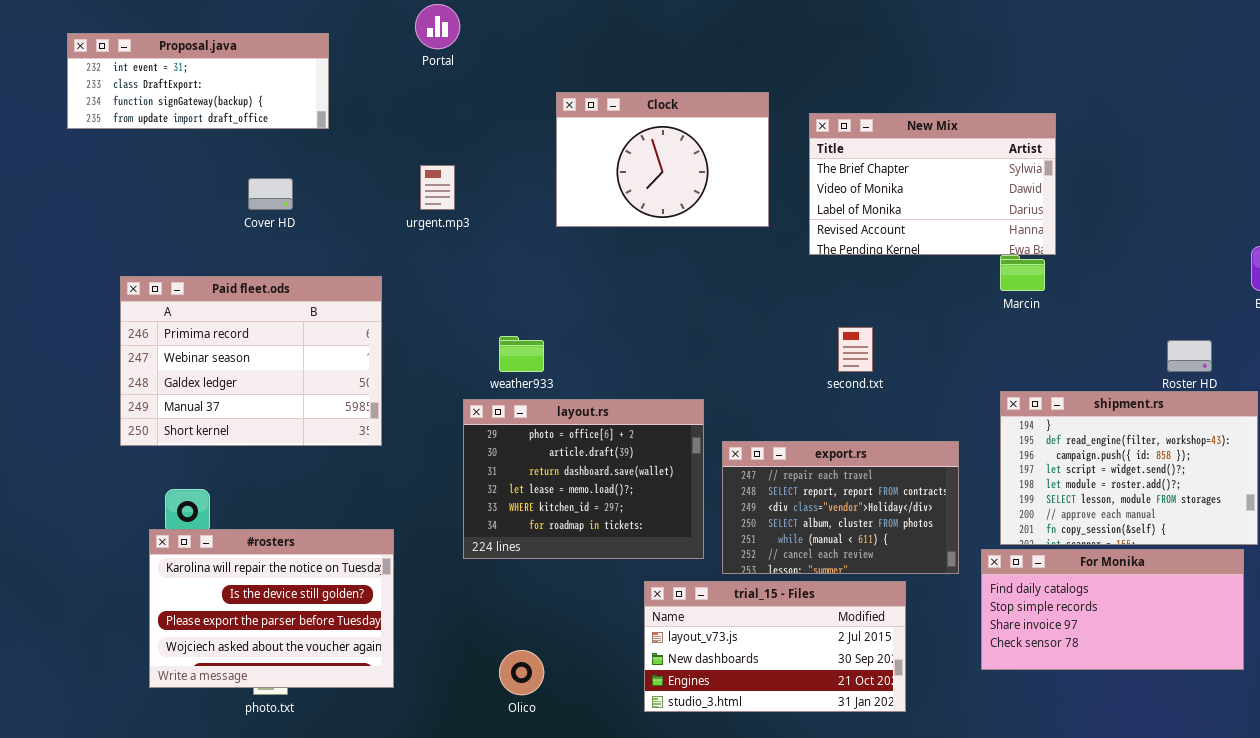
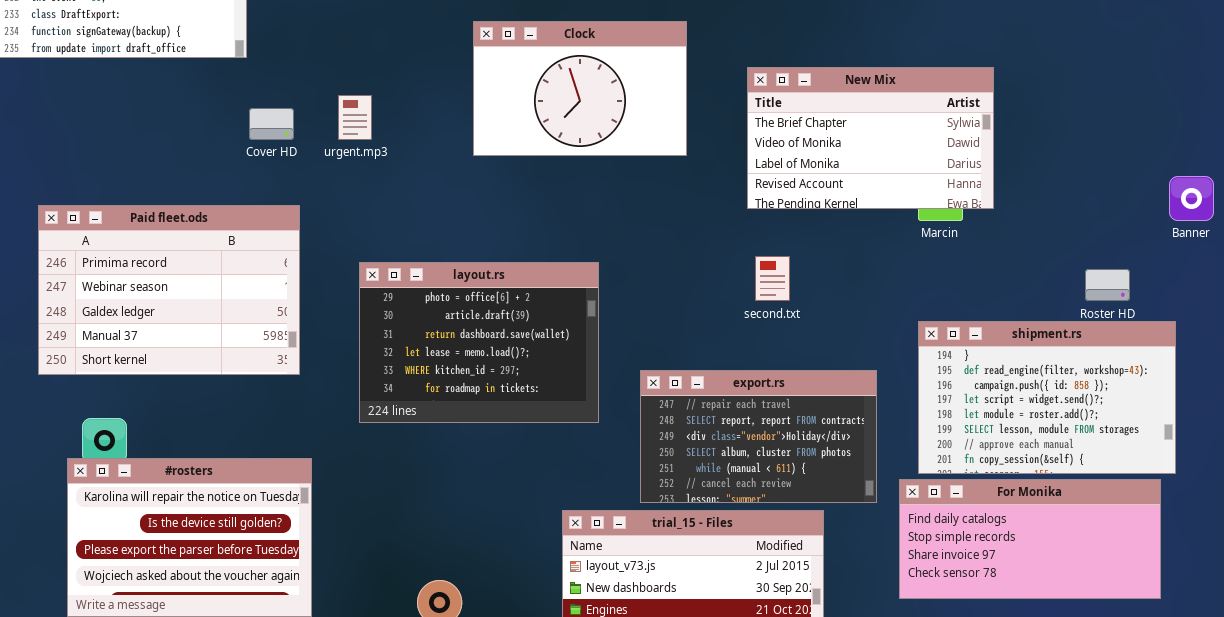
New Mix: [809,113,1056,255] -> [747,67,994,209], moved
Cover HD: [248,178,293,210] -> [249,108,294,140], moved
layout.rs: [463,399,704,559] -> [359,262,599,423], moved

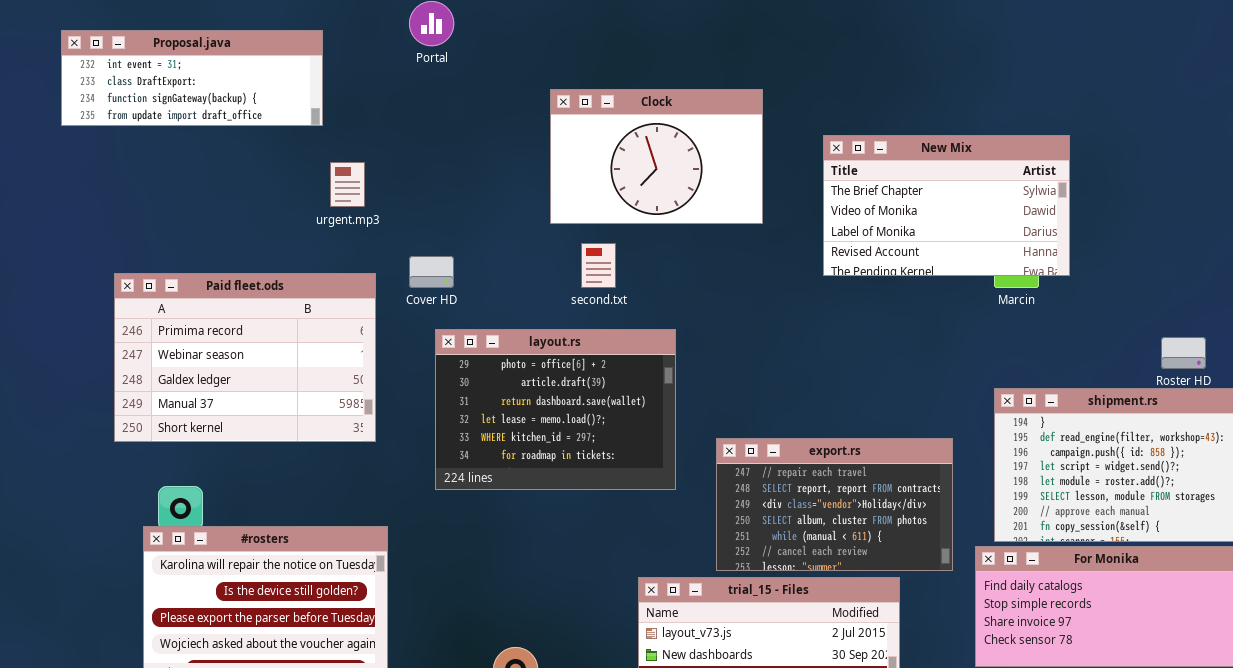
urgent.mp3: [338,95,372,140] -> [330,162,365,207], moved
Cover HD: [249,108,294,140] -> [409,256,454,288], moved
second.txt: [755,256,790,301] -> [581,243,616,288], moved

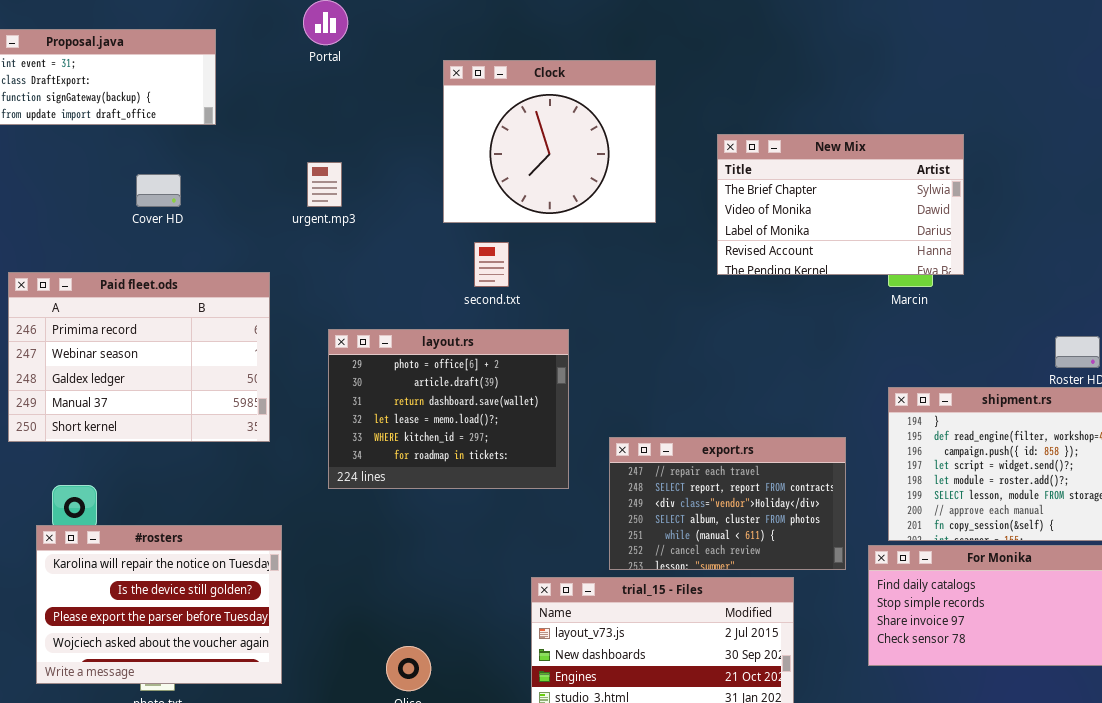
Clock: [550,89,763,224] -> [443,60,656,223], resized
urgent.mp3: [330,162,365,207] -> [307,162,342,207], moved
Cover HD: [409,256,454,288] -> [136,174,181,207], moved

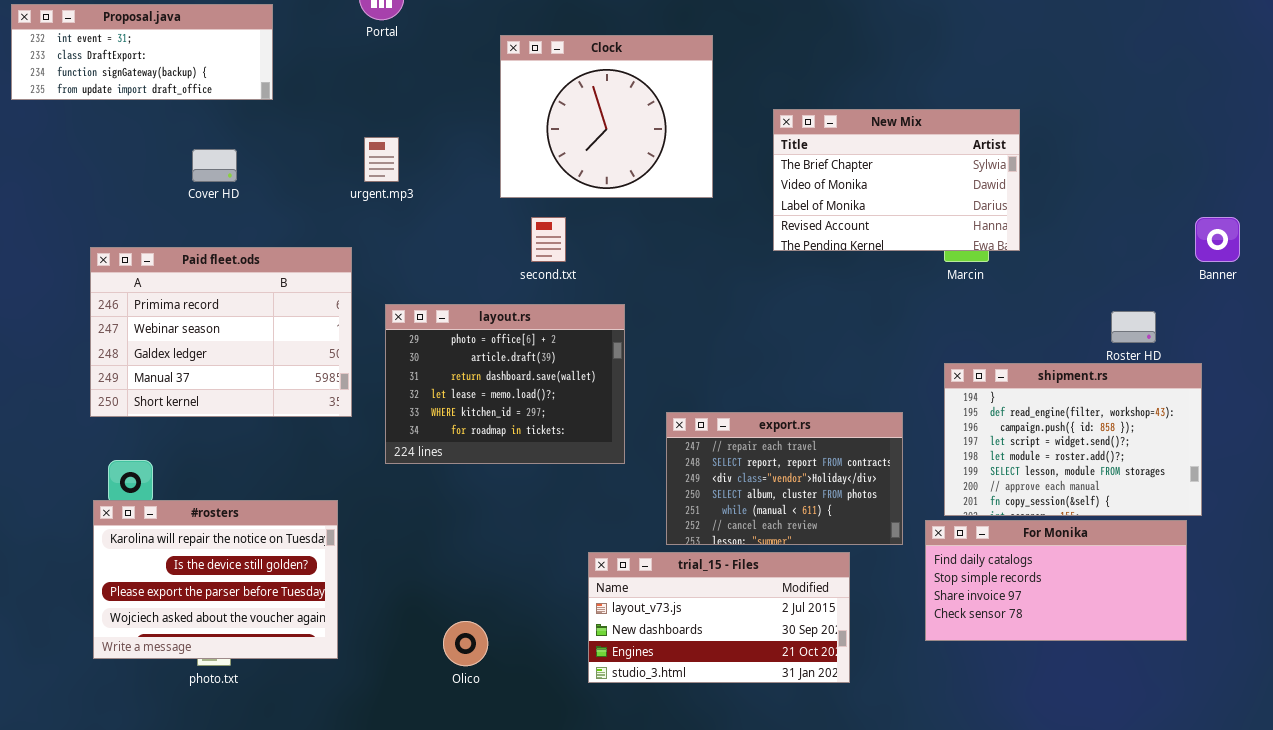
Paid fleet.ods: [8,272,270,442] -> [90,247,352,417], moved

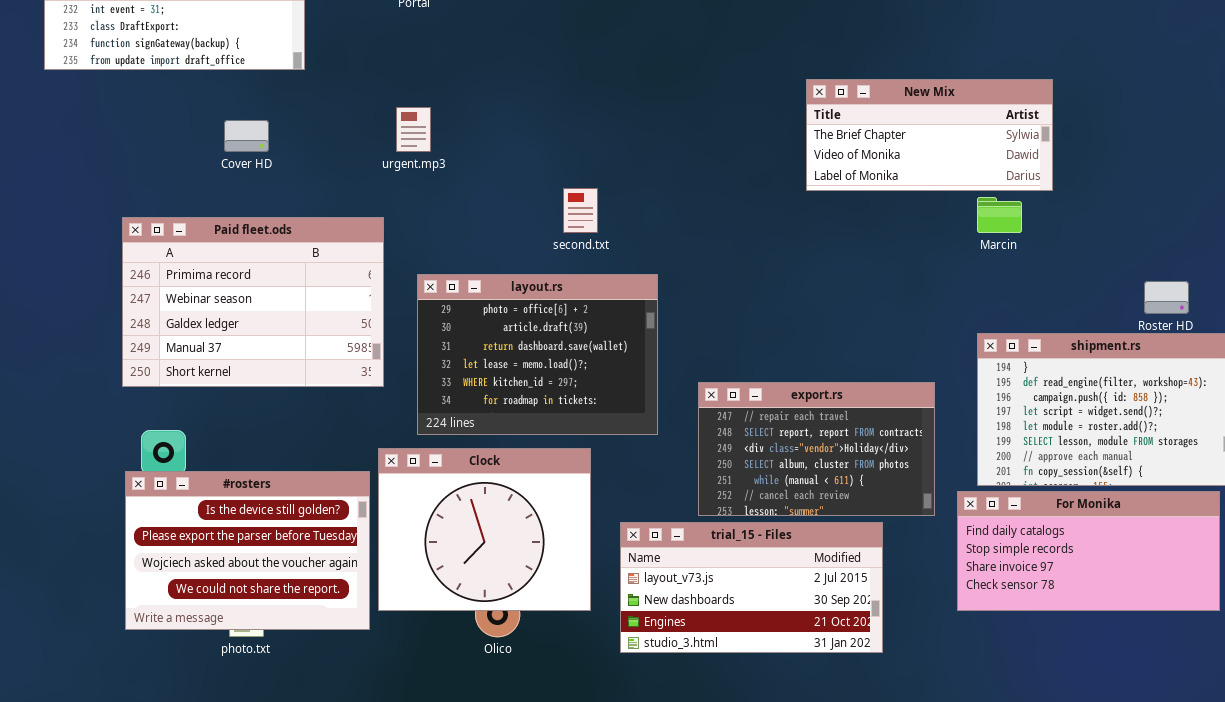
Clock: [500,35,713,198] -> [378,448,591,611], moved
New Mix: [773,109,1020,251] -> [806,79,1053,191], resized
#rosters: [93,500,338,659] -> [125,471,370,630], scrolled down 1 row

